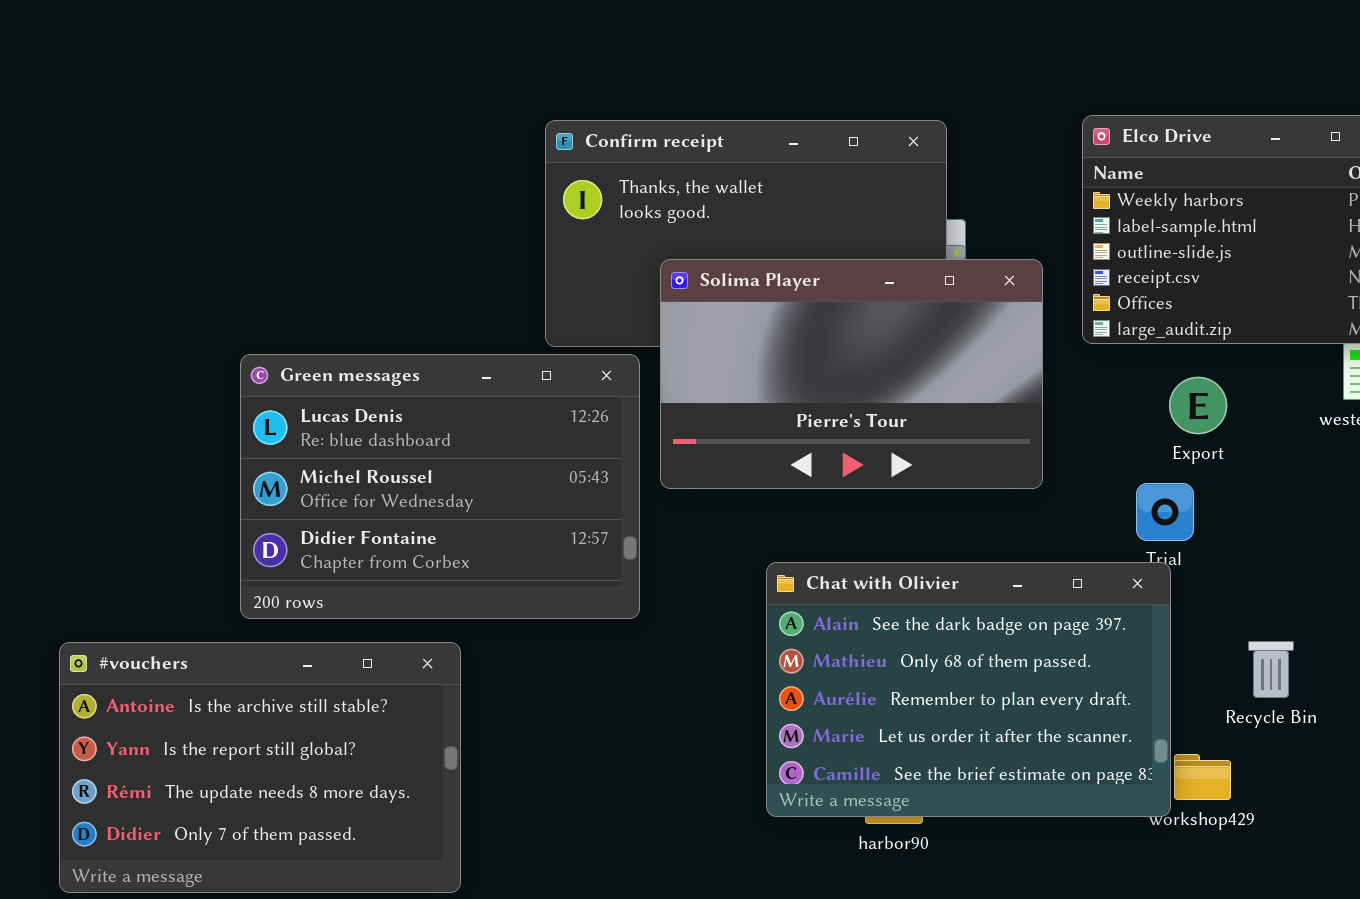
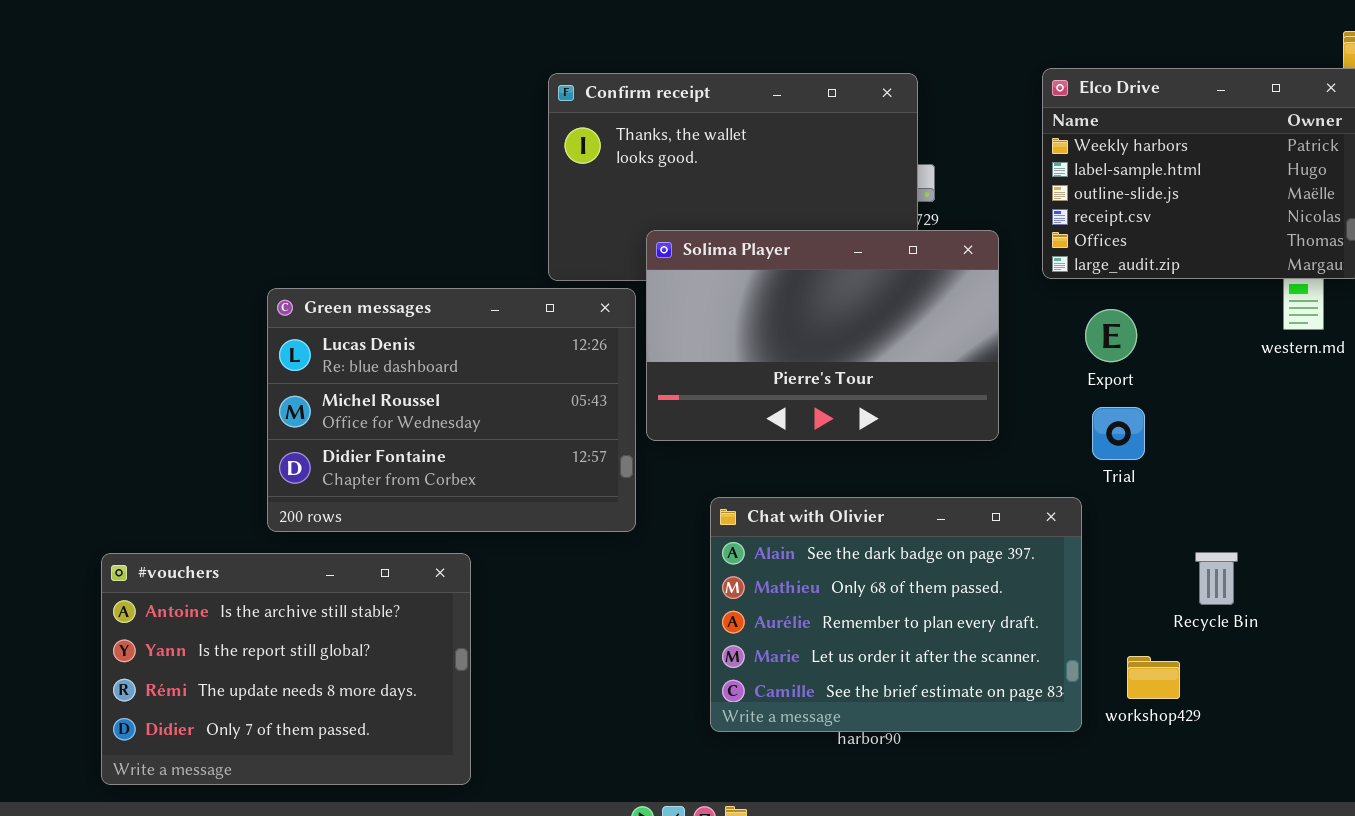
Solima Player: [660,259,1043,489] -> [646,230,999,441], moved
Export: [1169,377,1227,434] -> [1085,309,1137,362], moved
Chat with Olivier: [766,562,1171,817] -> [710,497,1082,732], moved

